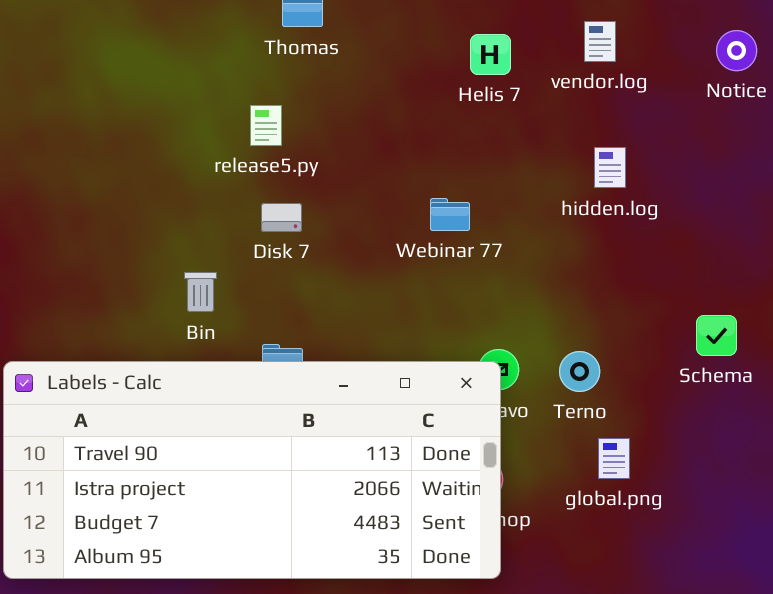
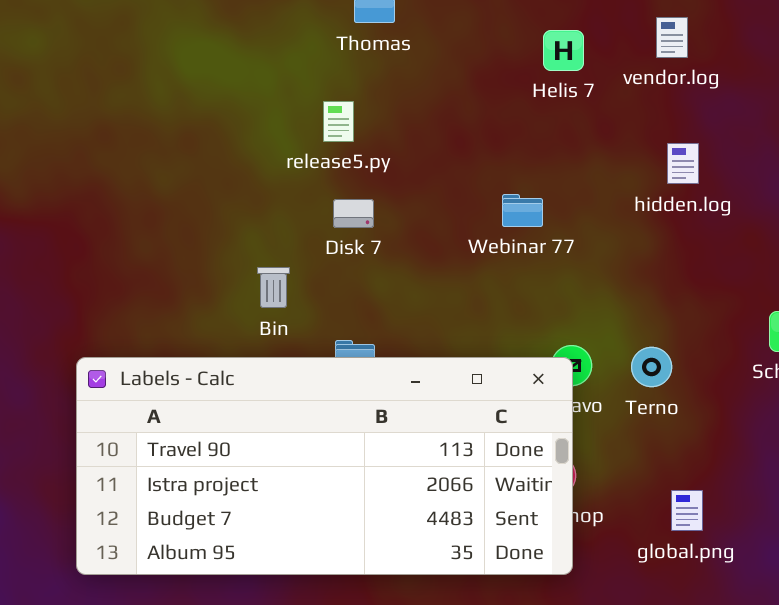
global.png: [598,438,630,479] -> [671,490,703,531], moved

